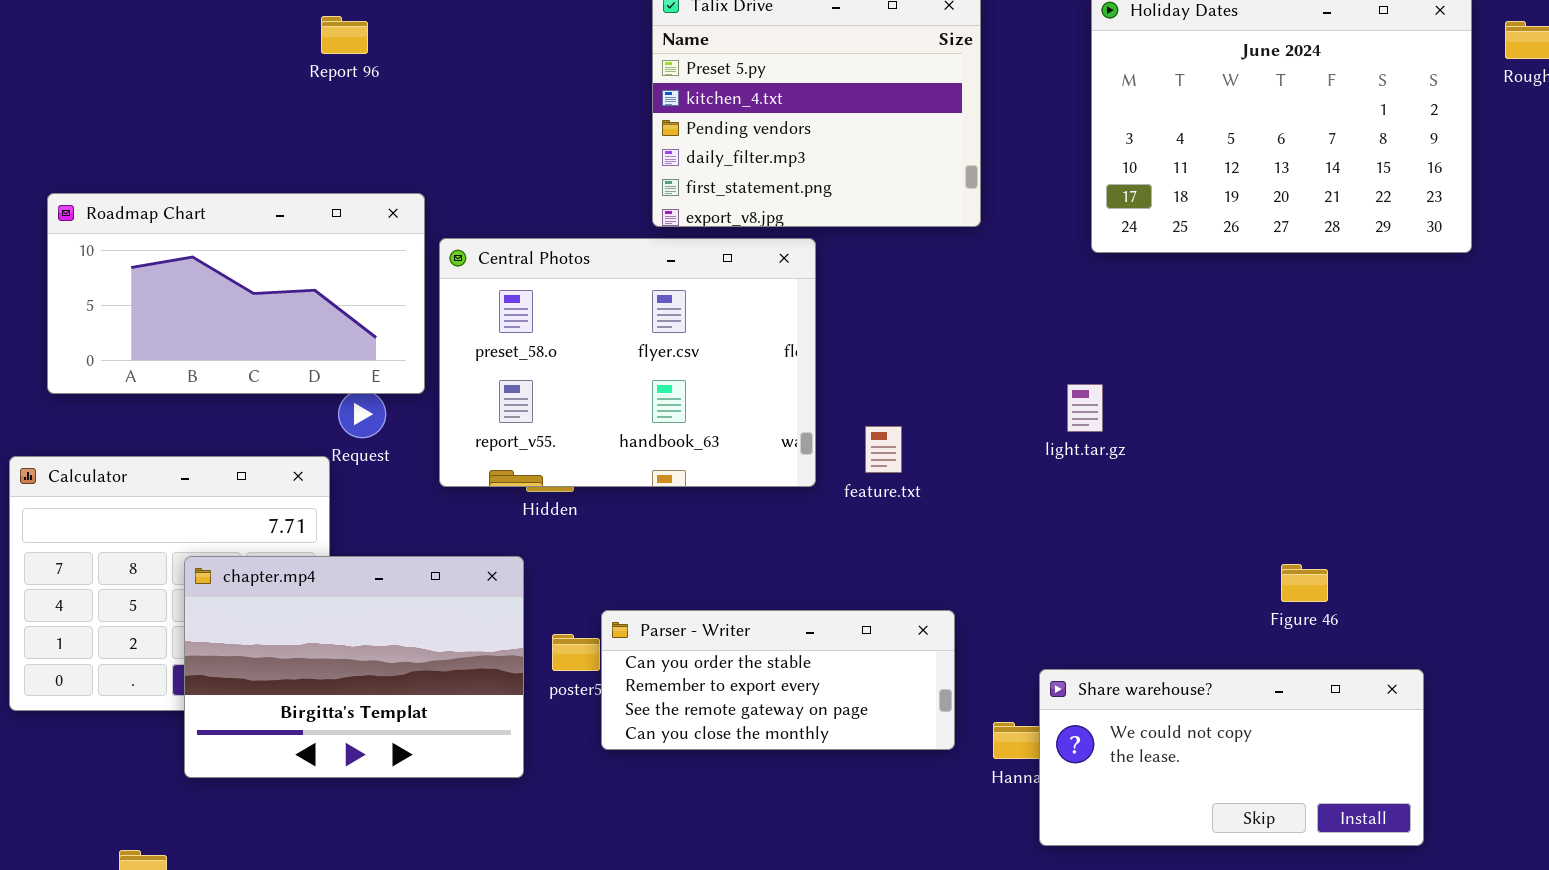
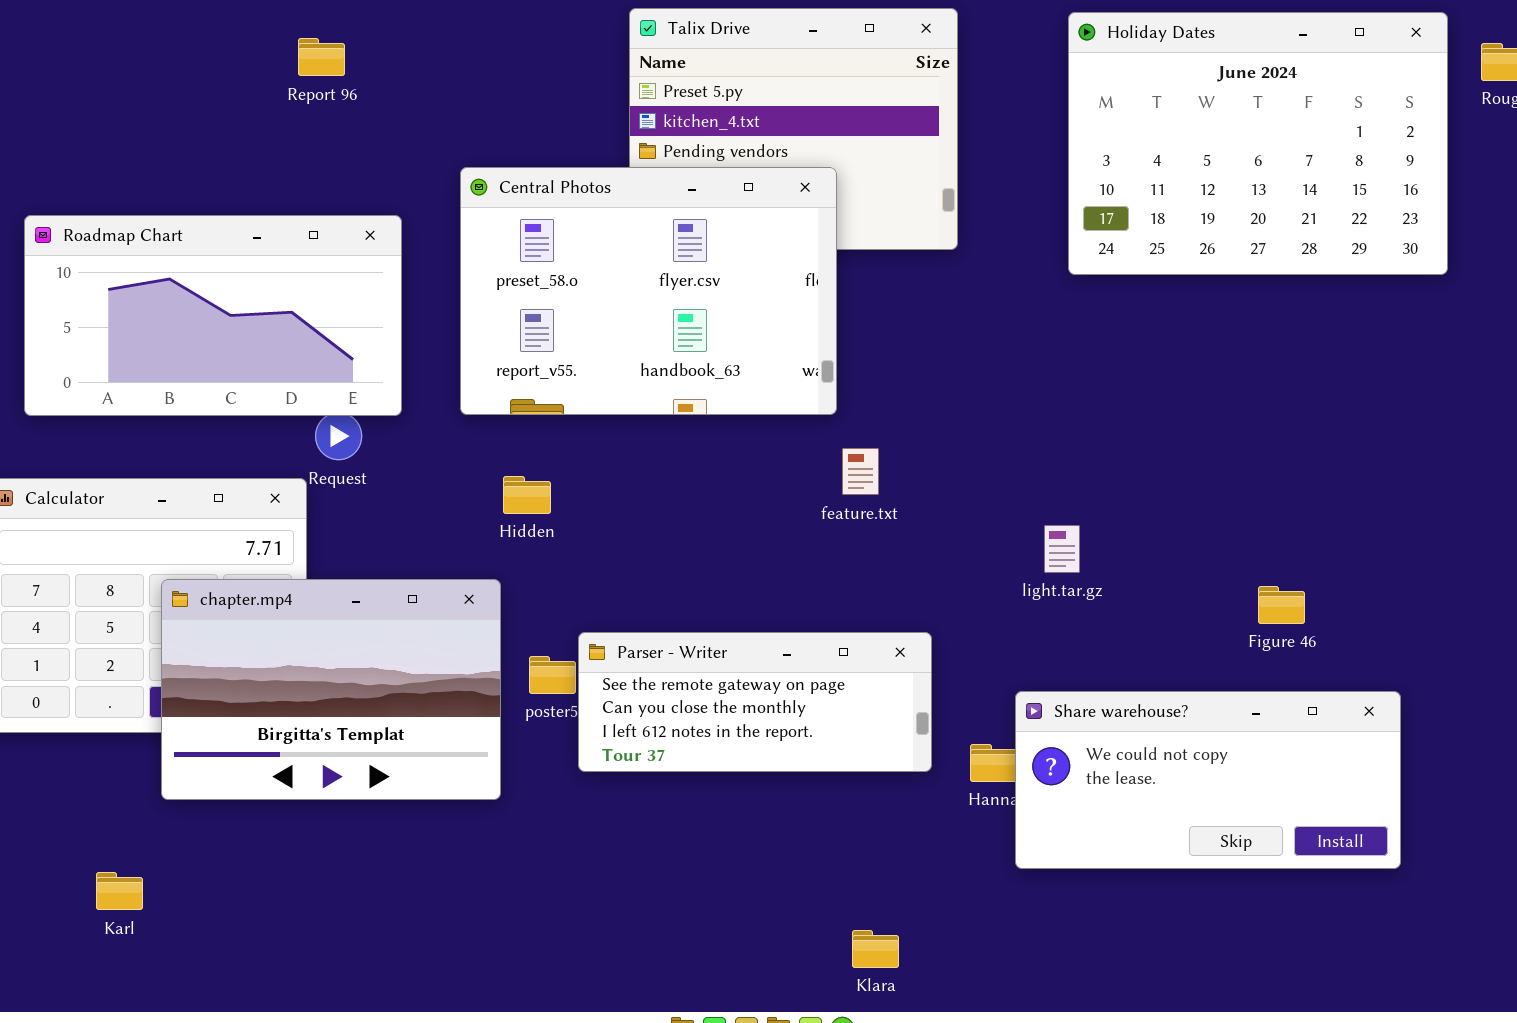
Central Photos: [439,238,816,487] -> [460,167,837,415], moved
light.tar.gz: [1067,384,1103,432] -> [1044,525,1080,573], moved
Parser - Writer: [601,610,955,750] -> [578,632,932,772], scrolled down 2 rows

